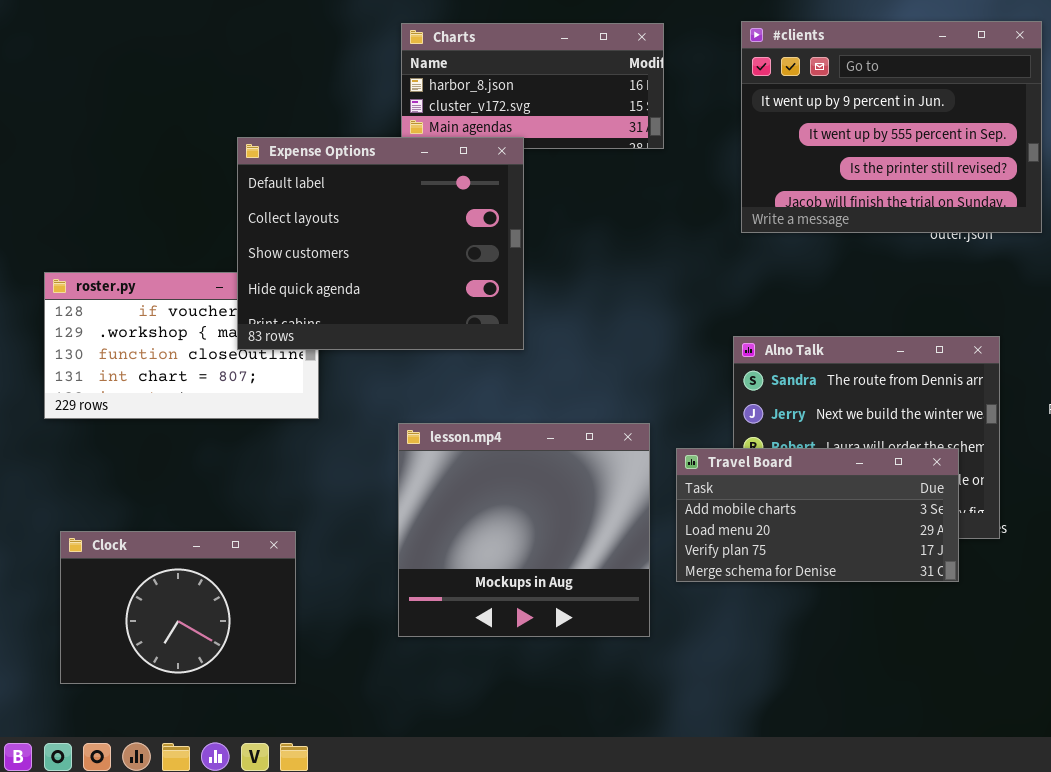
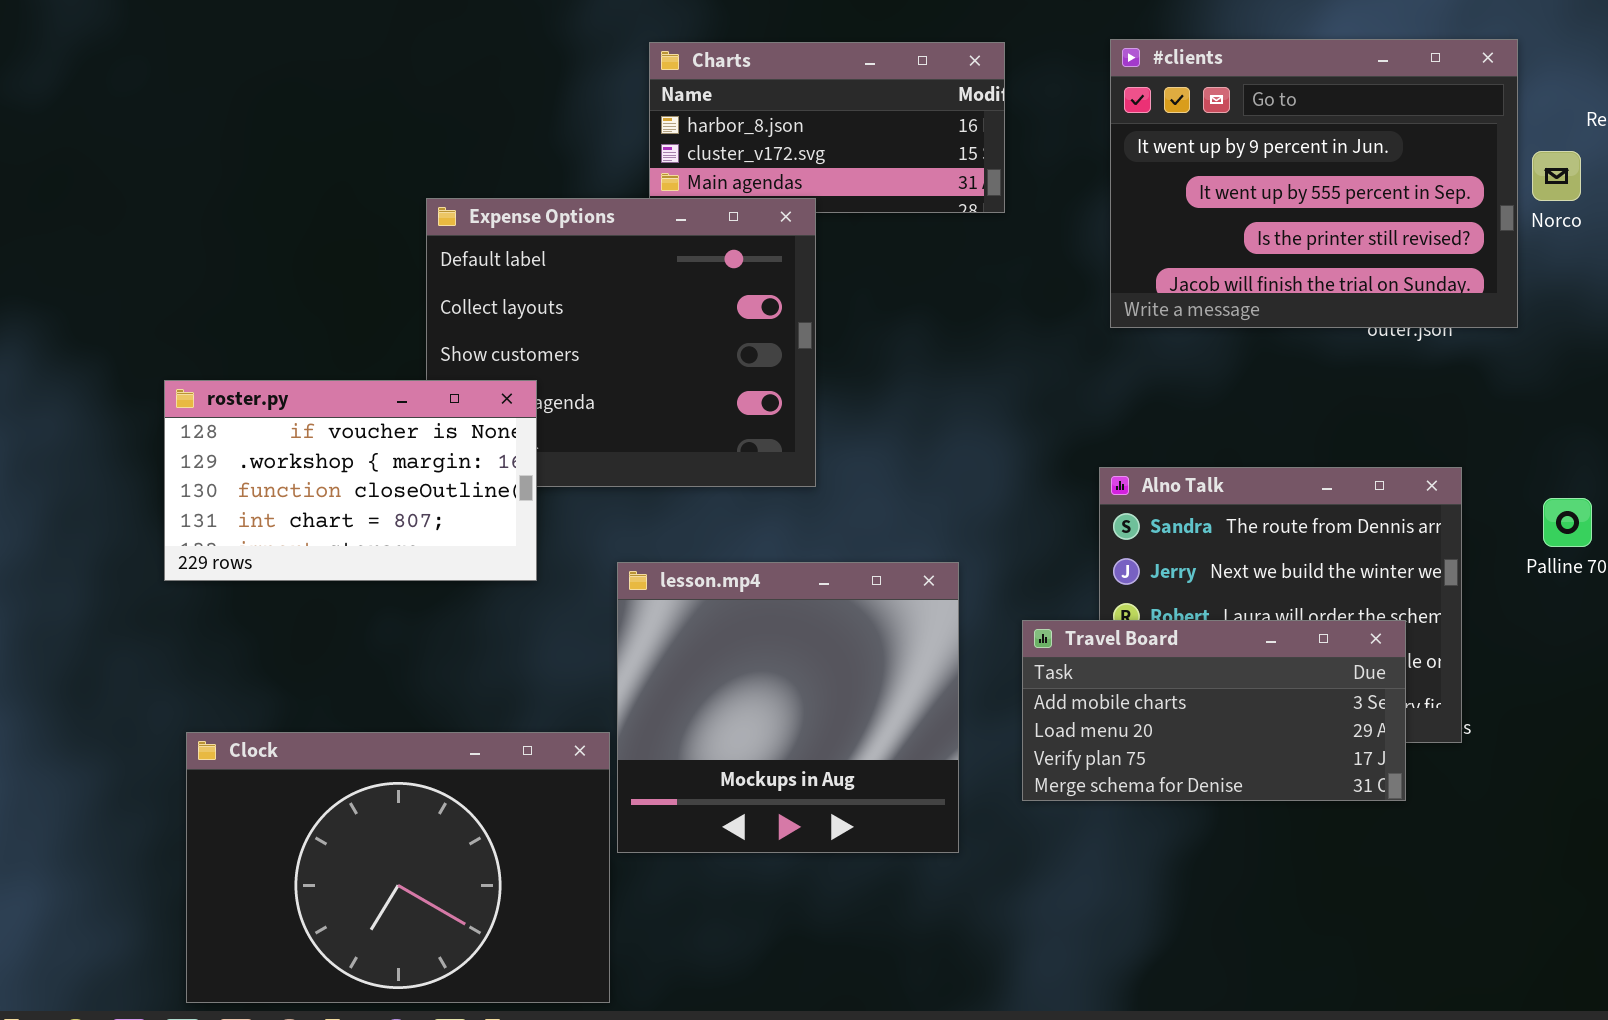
roster.py: [44,272,319,419] -> [164,380,537,581], raised
lesson.mp4: [398,423,650,637] -> [617,562,959,853], moved
Clock: [60,531,296,684] -> [186,732,610,1003], resized

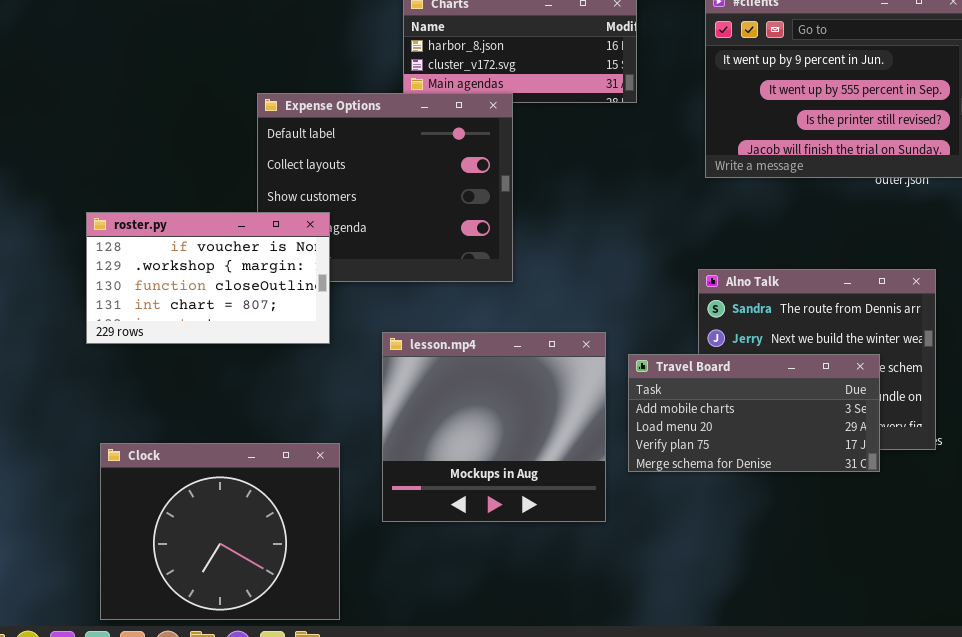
Travel Board: [1022,620,1406,801] -> [628,354,880,472], moved
Clock: [186,732,610,1003] -> [100,443,340,620], resized

